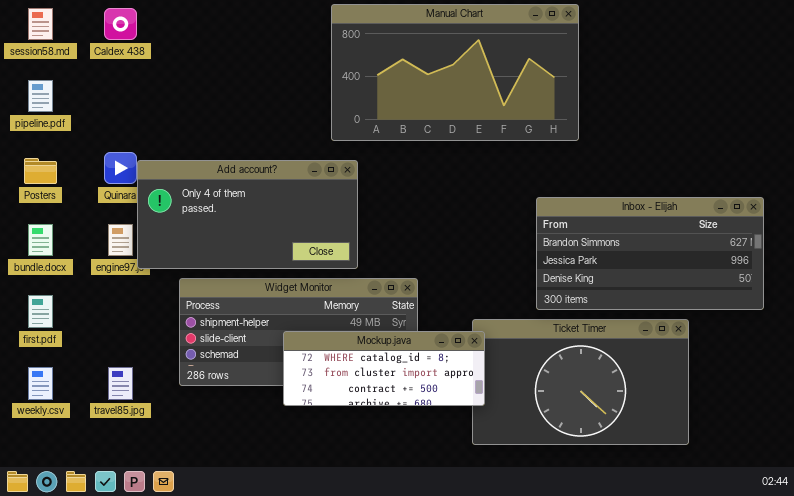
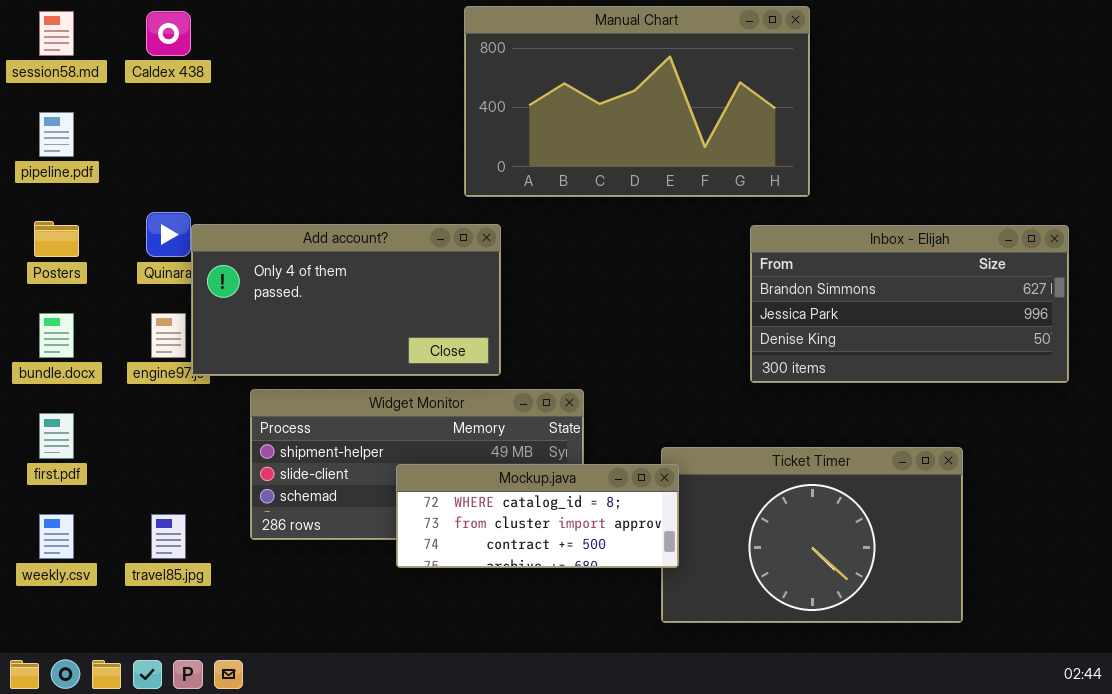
Inbox - Elijah: [536,197,764,310] -> [750,225,1069,383], moved

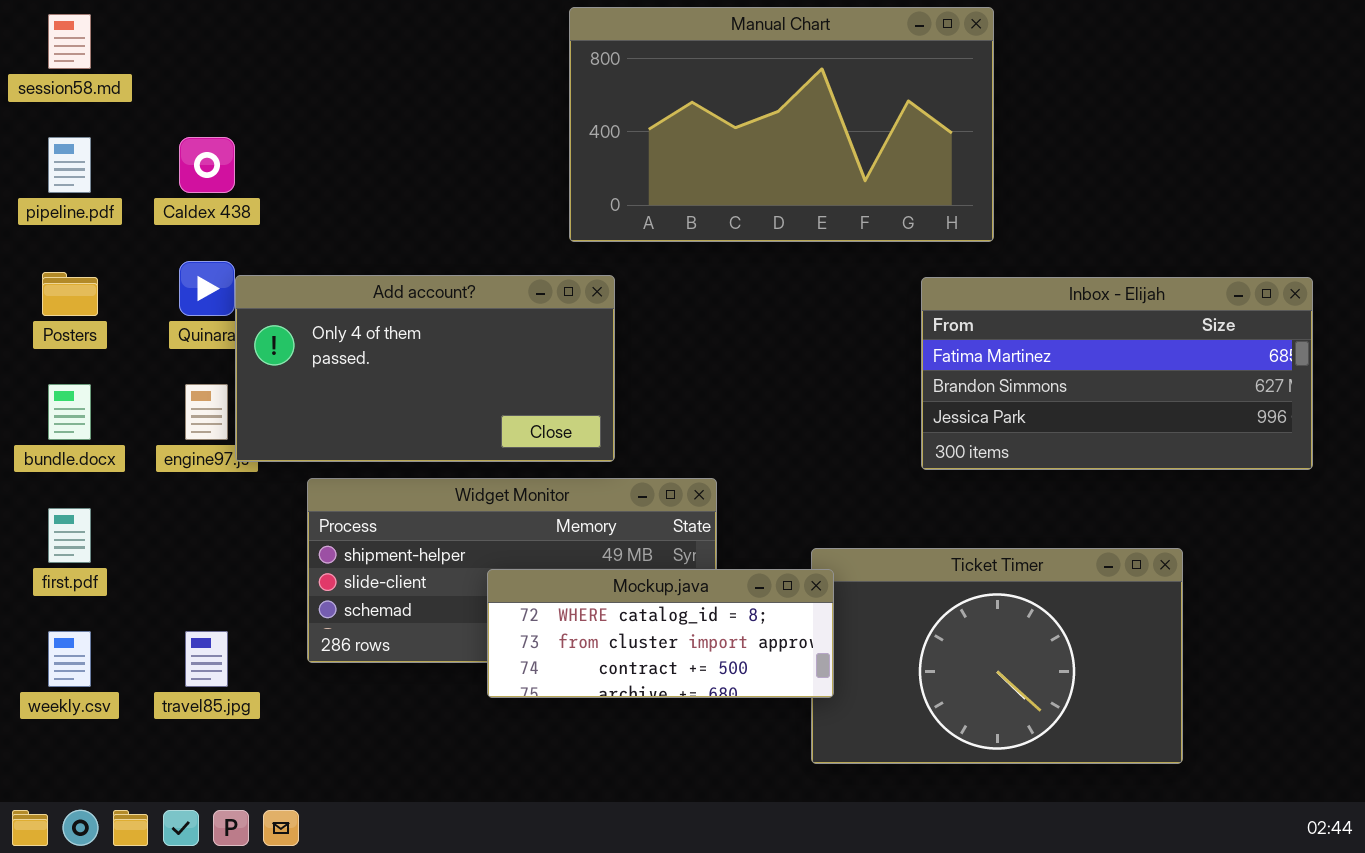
Caldex 438: [146,11,191,56] -> [179,137,235,193], moved
Inbox - Elijah: [750,225,1069,383] -> [921,277,1313,470], scrolled up 1 row

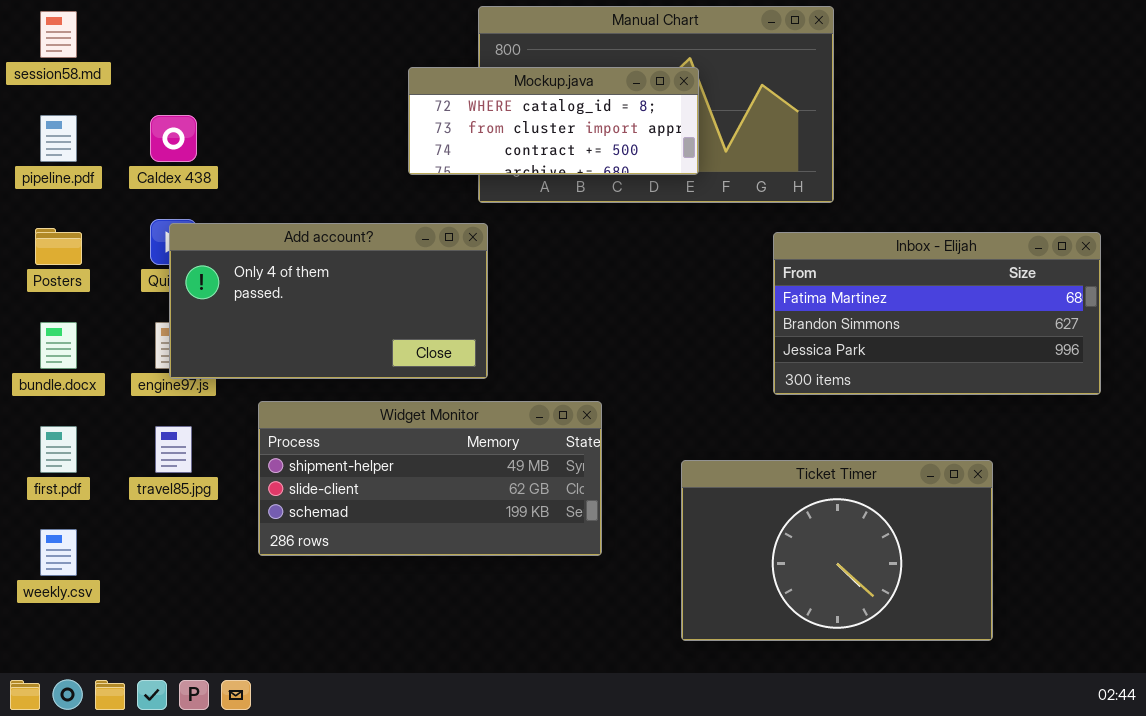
Add account?: [235,275,615,462] -> [169,223,488,379], moved
Mockup.java: [487,569,834,698] -> [408,67,699,175], moved
travel85.jpg: [185,631,228,687] -> [155,426,192,473], moved

